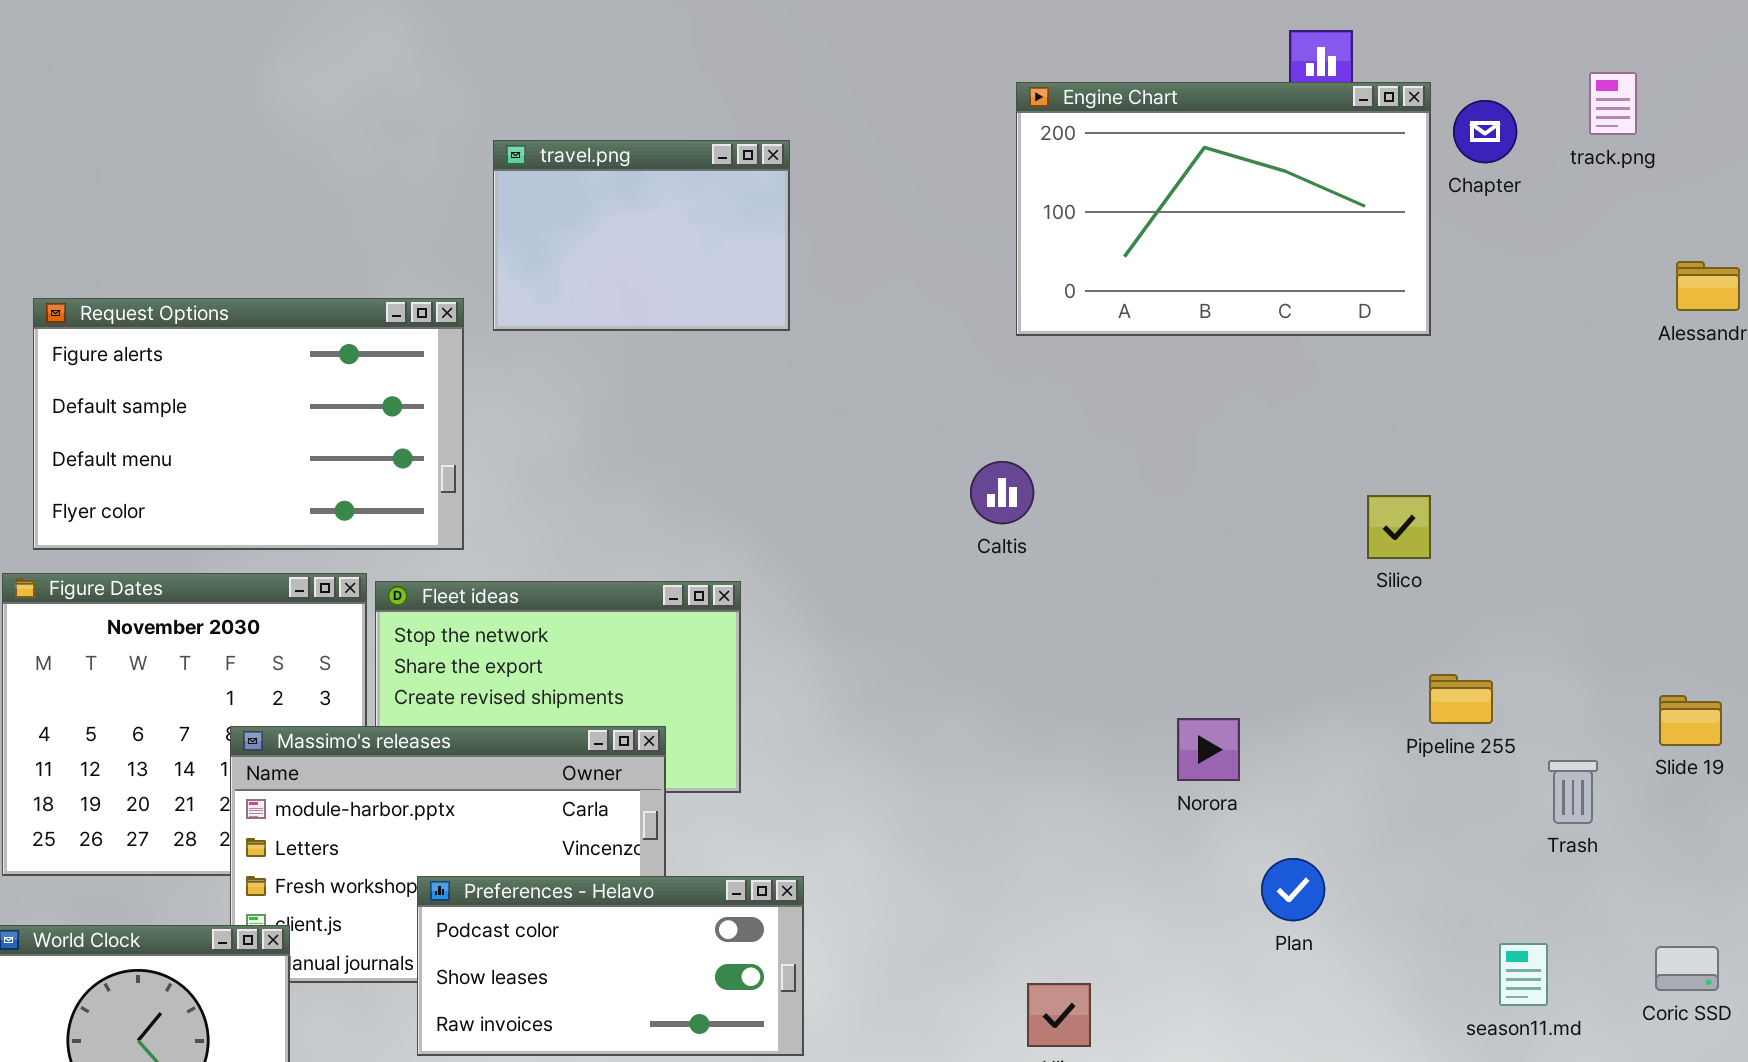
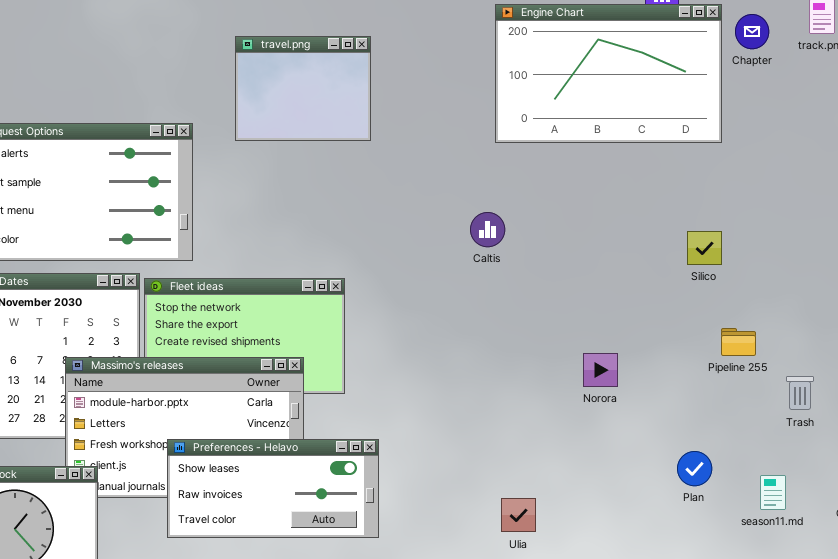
travel.png: [493,140,790,331] -> [235,36,371,141], resized
Plan: [1261,858,1325,921] -> [677,451,712,486], moved
Preferences - Helavo: [417,876,804,1056] -> [167,439,379,538], scrolled down 1 row

